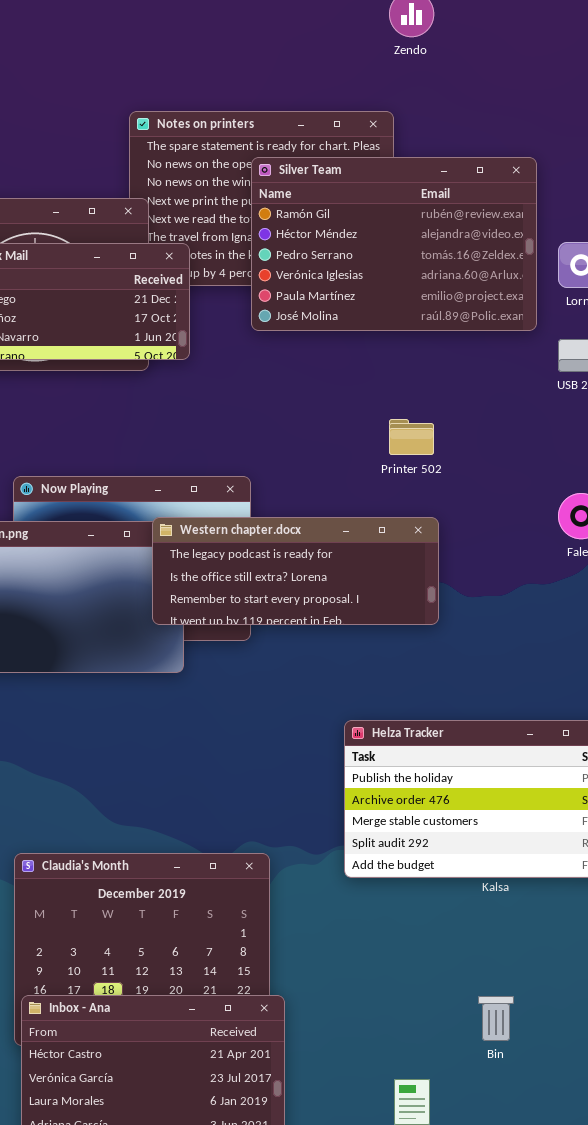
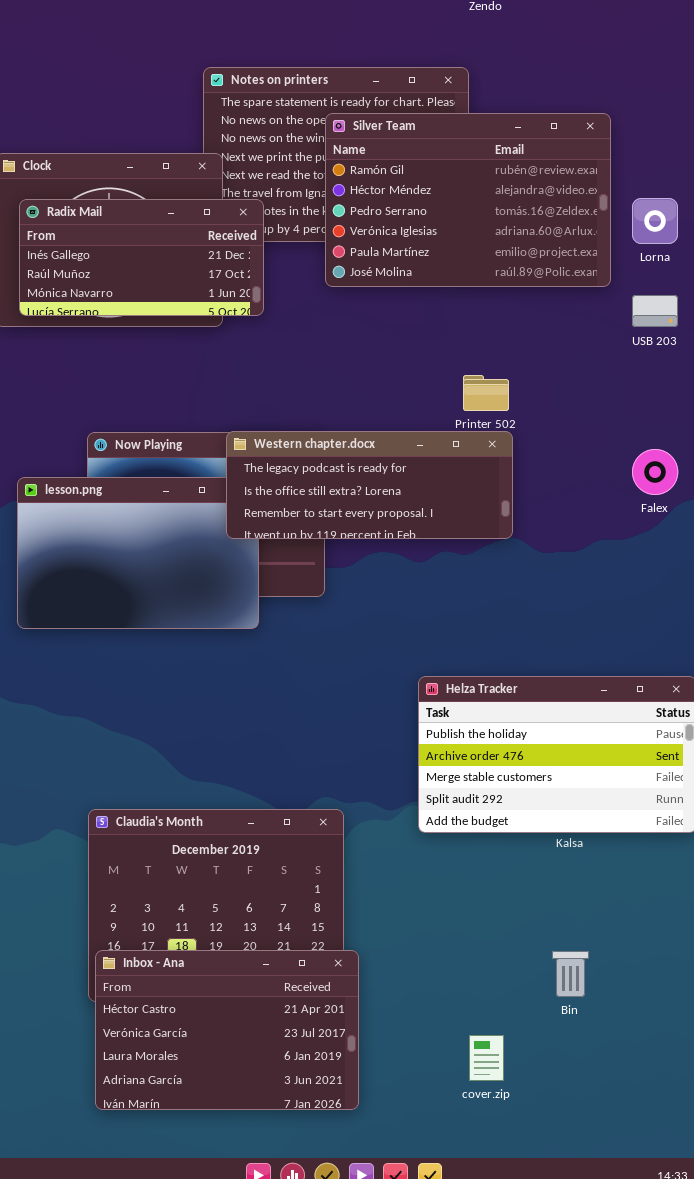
Western chapter.docx: [152,517,439,625] -> [226,431,513,539], moved

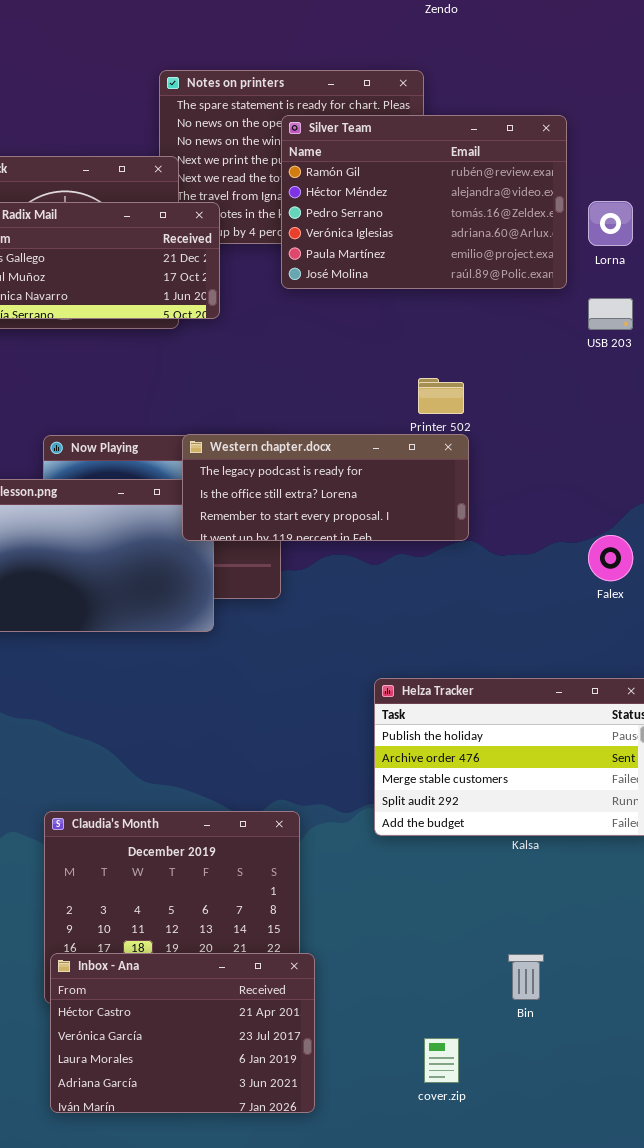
Falex: [632,449,678,495] -> [588,535,633,581], moved

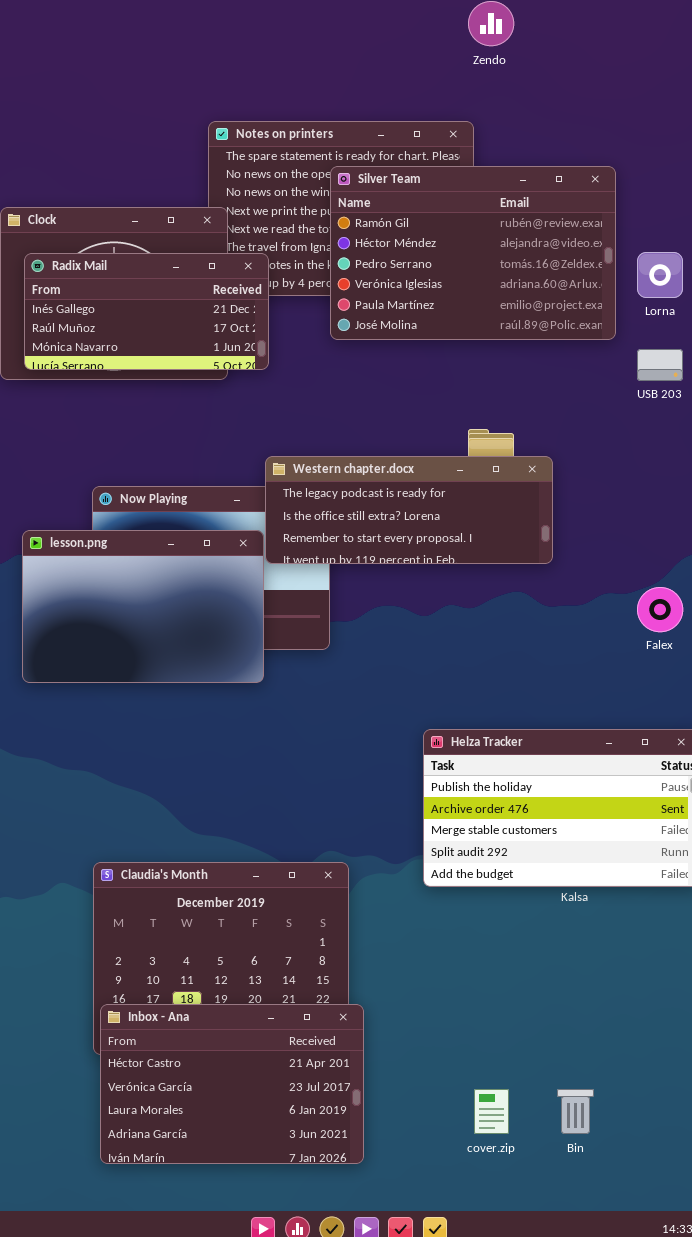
Western chapter.docx: [182,434,469,541] -> [265,456,553,564], moved
Bin: [508,954,544,1000] -> [557,1089,594,1134], moved

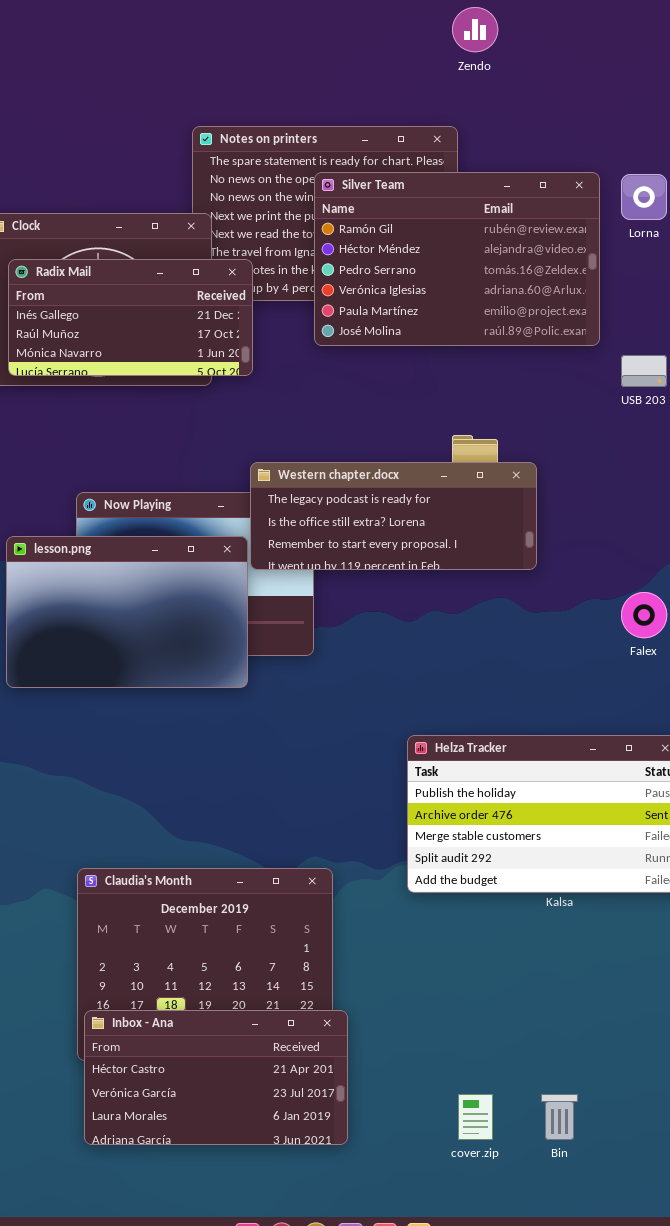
Lorna: [637,252,683,298] -> [621,174,667,220], moved
Inbox - Ana: [100,1004,364,1164] -> [84,1010,348,1145], resized

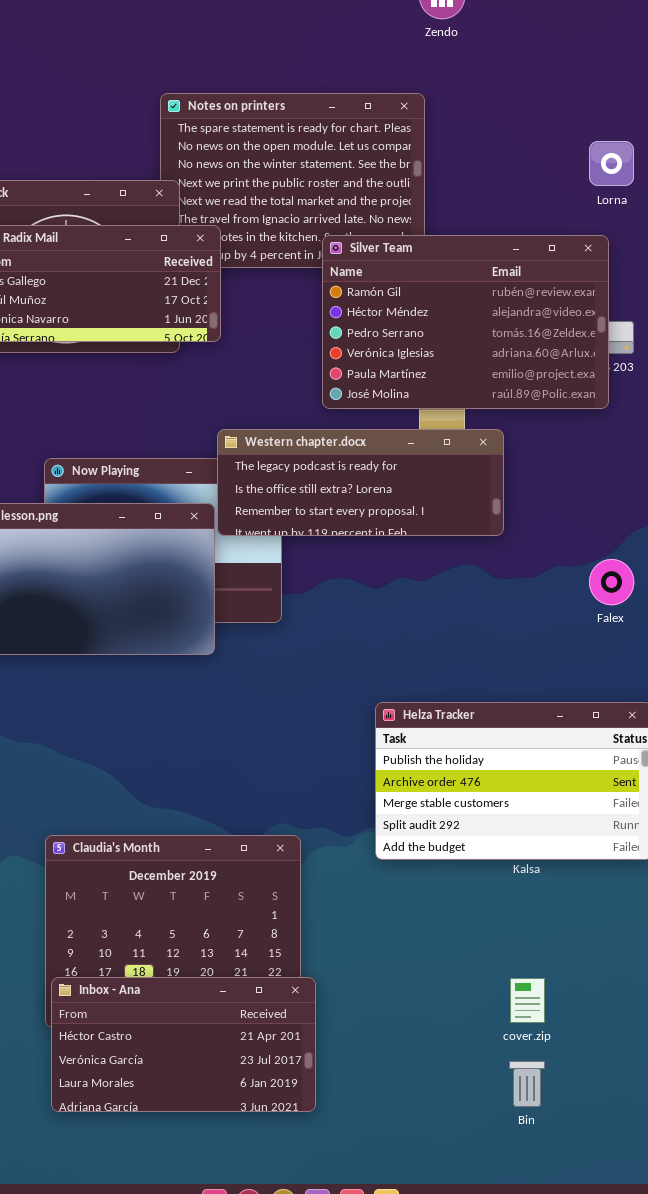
Silver Team: [314,172,600,346] -> [322,235,609,409], moved
cover.zip: [458,1094,493,1140] -> [510,978,545,1023], moved

